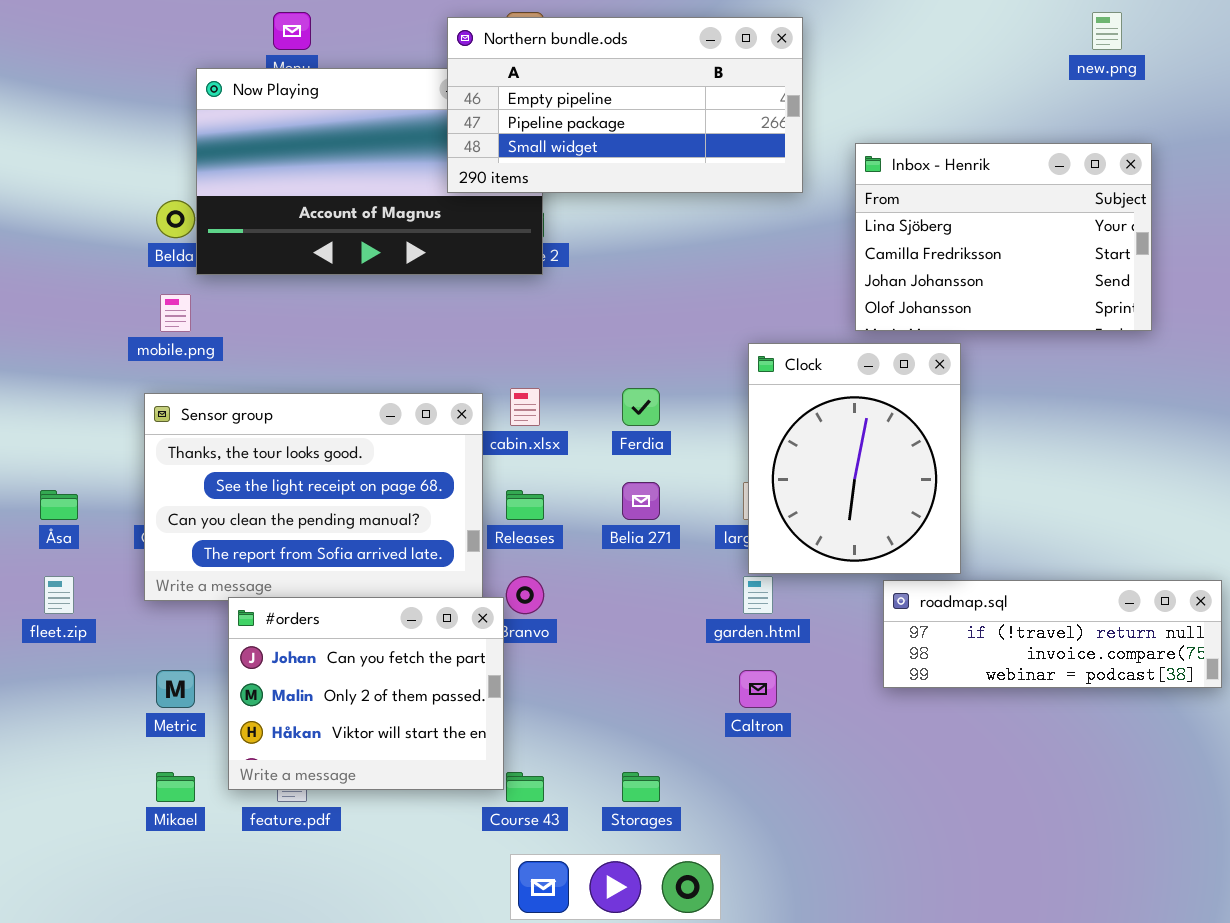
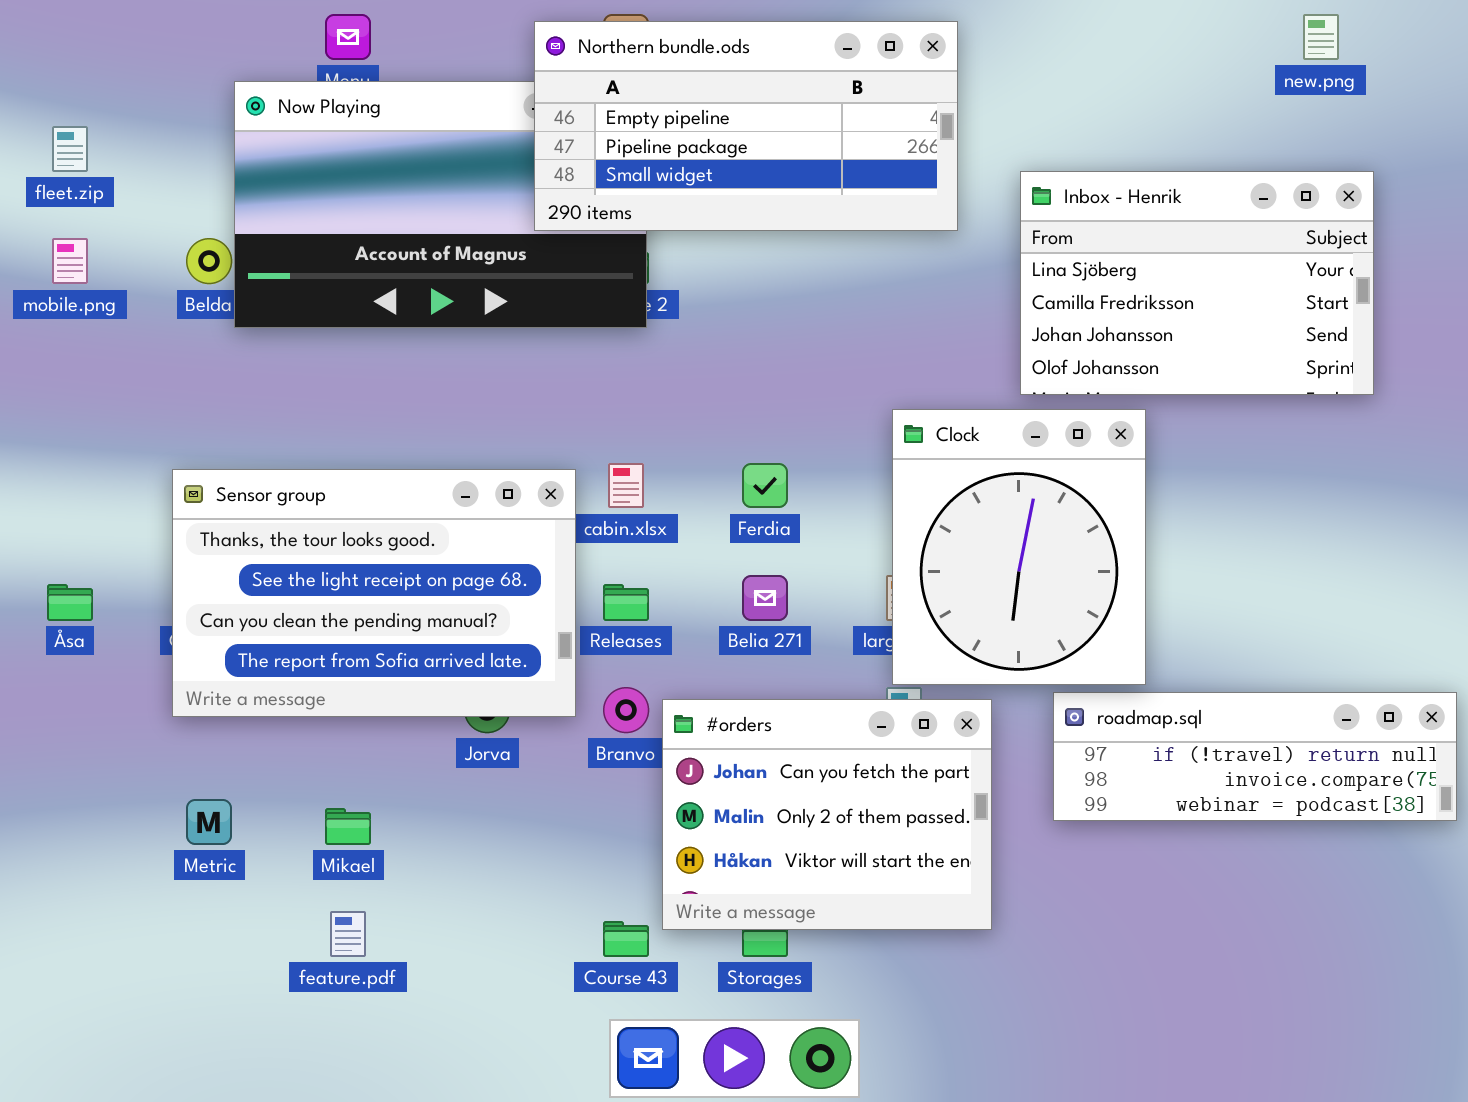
mobile.png: [160,294,191,332] -> [52,238,88,284], moved
fleet.zip: [44,576,74,614] -> [52,126,88,172], moved
#orders: [228,597,504,790] -> [662,699,992,930], moved
Mikael: [156,772,195,802] -> [325,808,371,845], moved

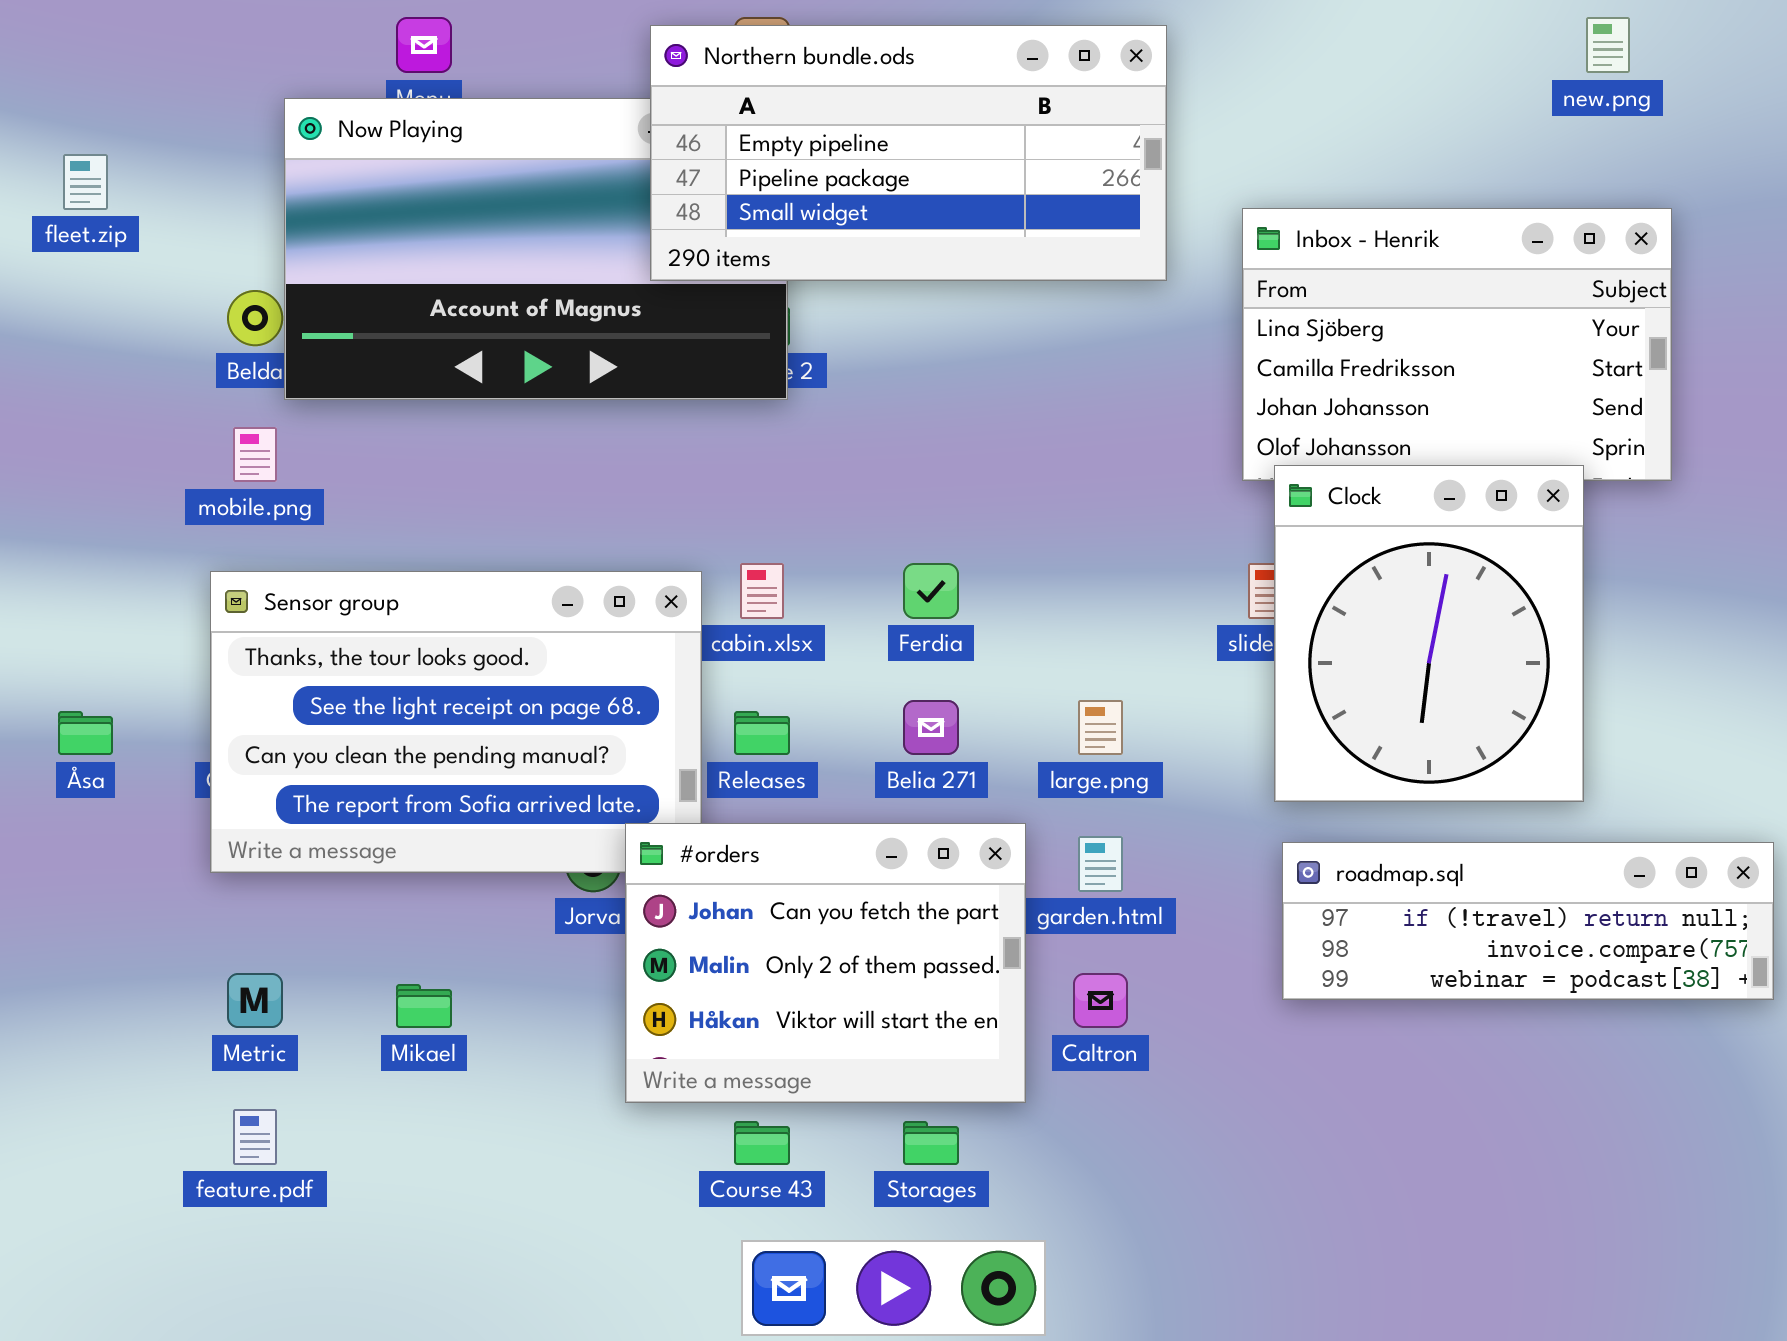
mobile.png: [52,238,88,284] -> [233,427,277,482], moved
Clock: [892,409,1146,685] -> [1274,465,1584,802], moved
#orders: [662,699,992,930] -> [625,823,1026,1103], moved
feature.pdf: [330,911,366,957] -> [233,1109,277,1165], moved

